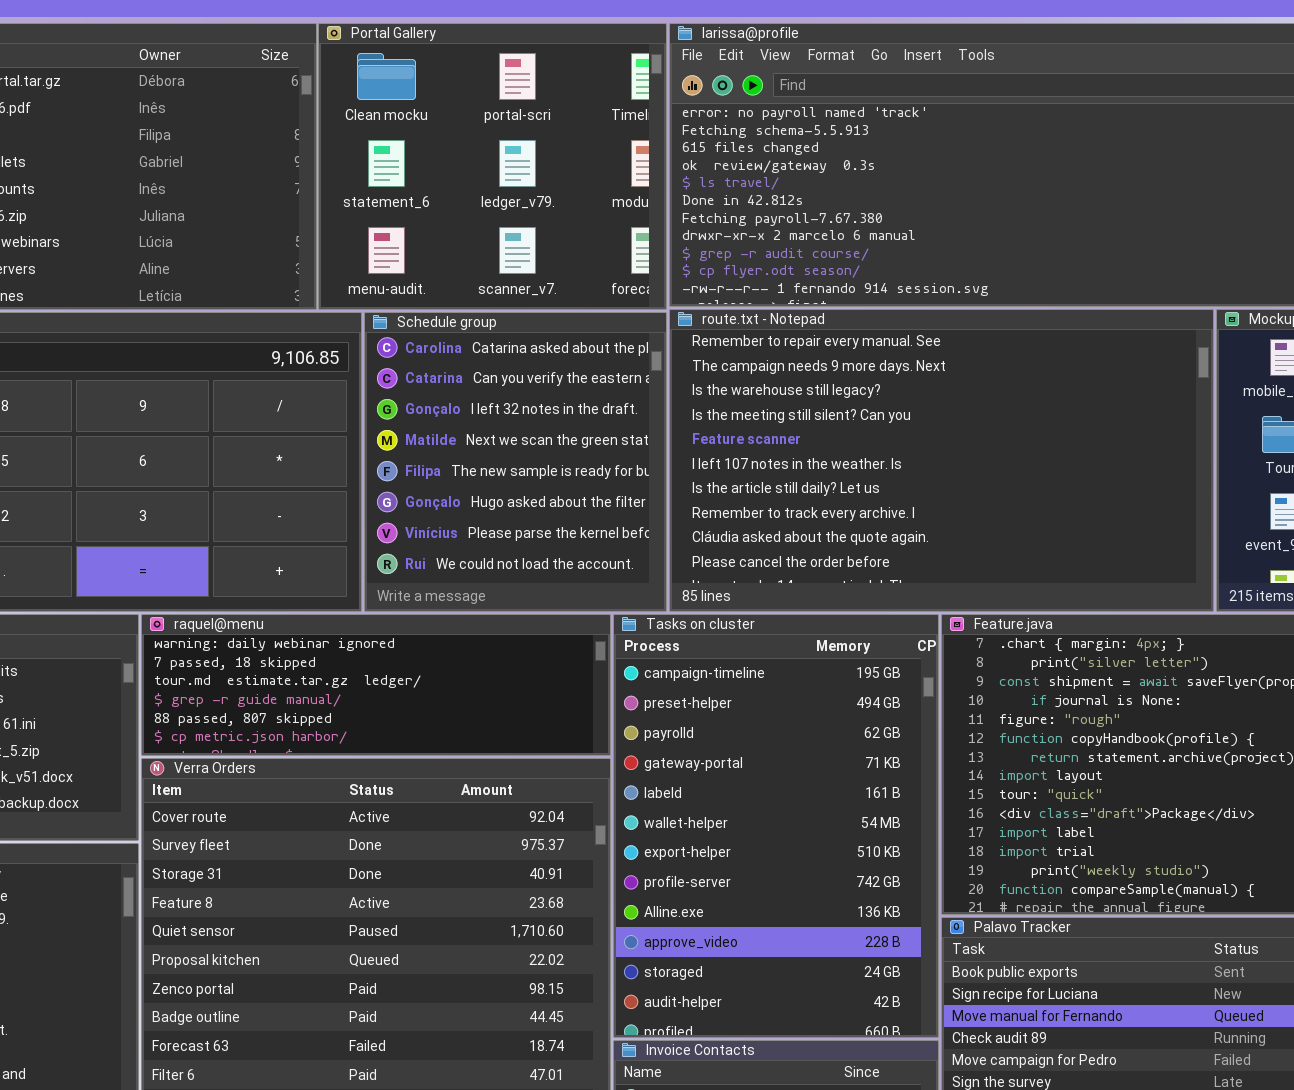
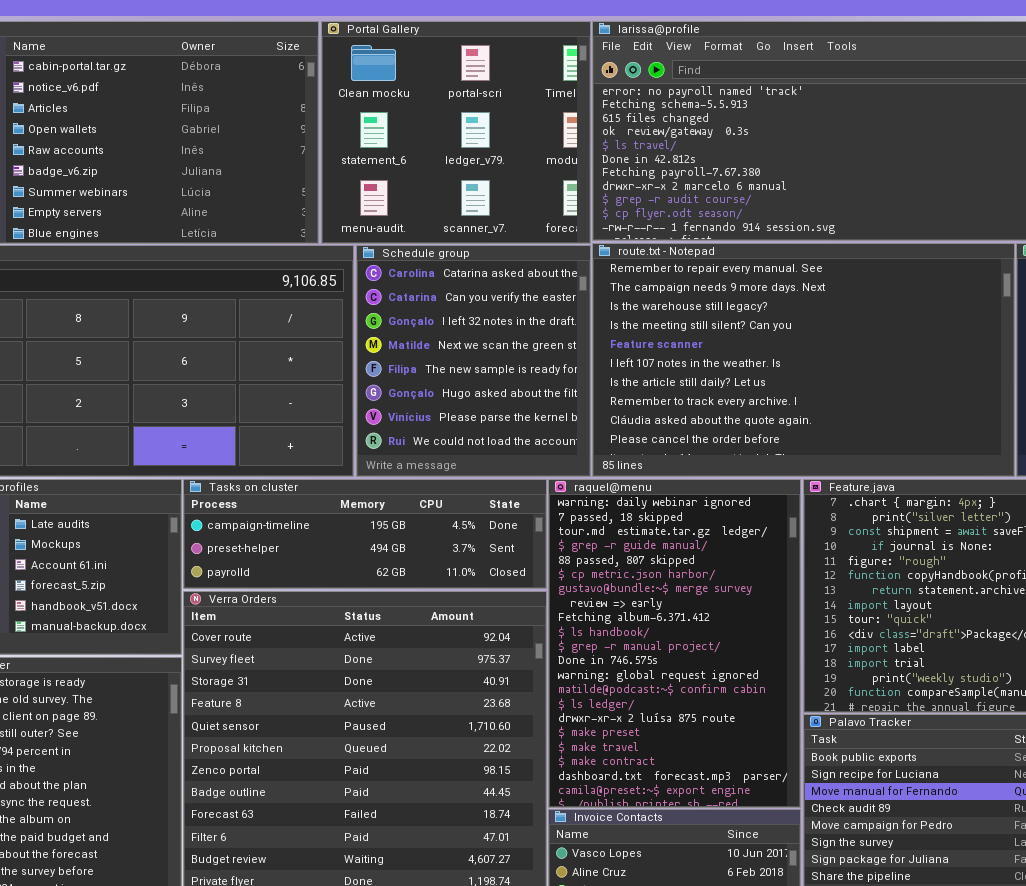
raquel@menu: [141,614,611,756] -> [548,479,801,808], moved, resized
Tasks on cluster: [613,614,939,1038] -> [183,479,547,589], moved, resized

